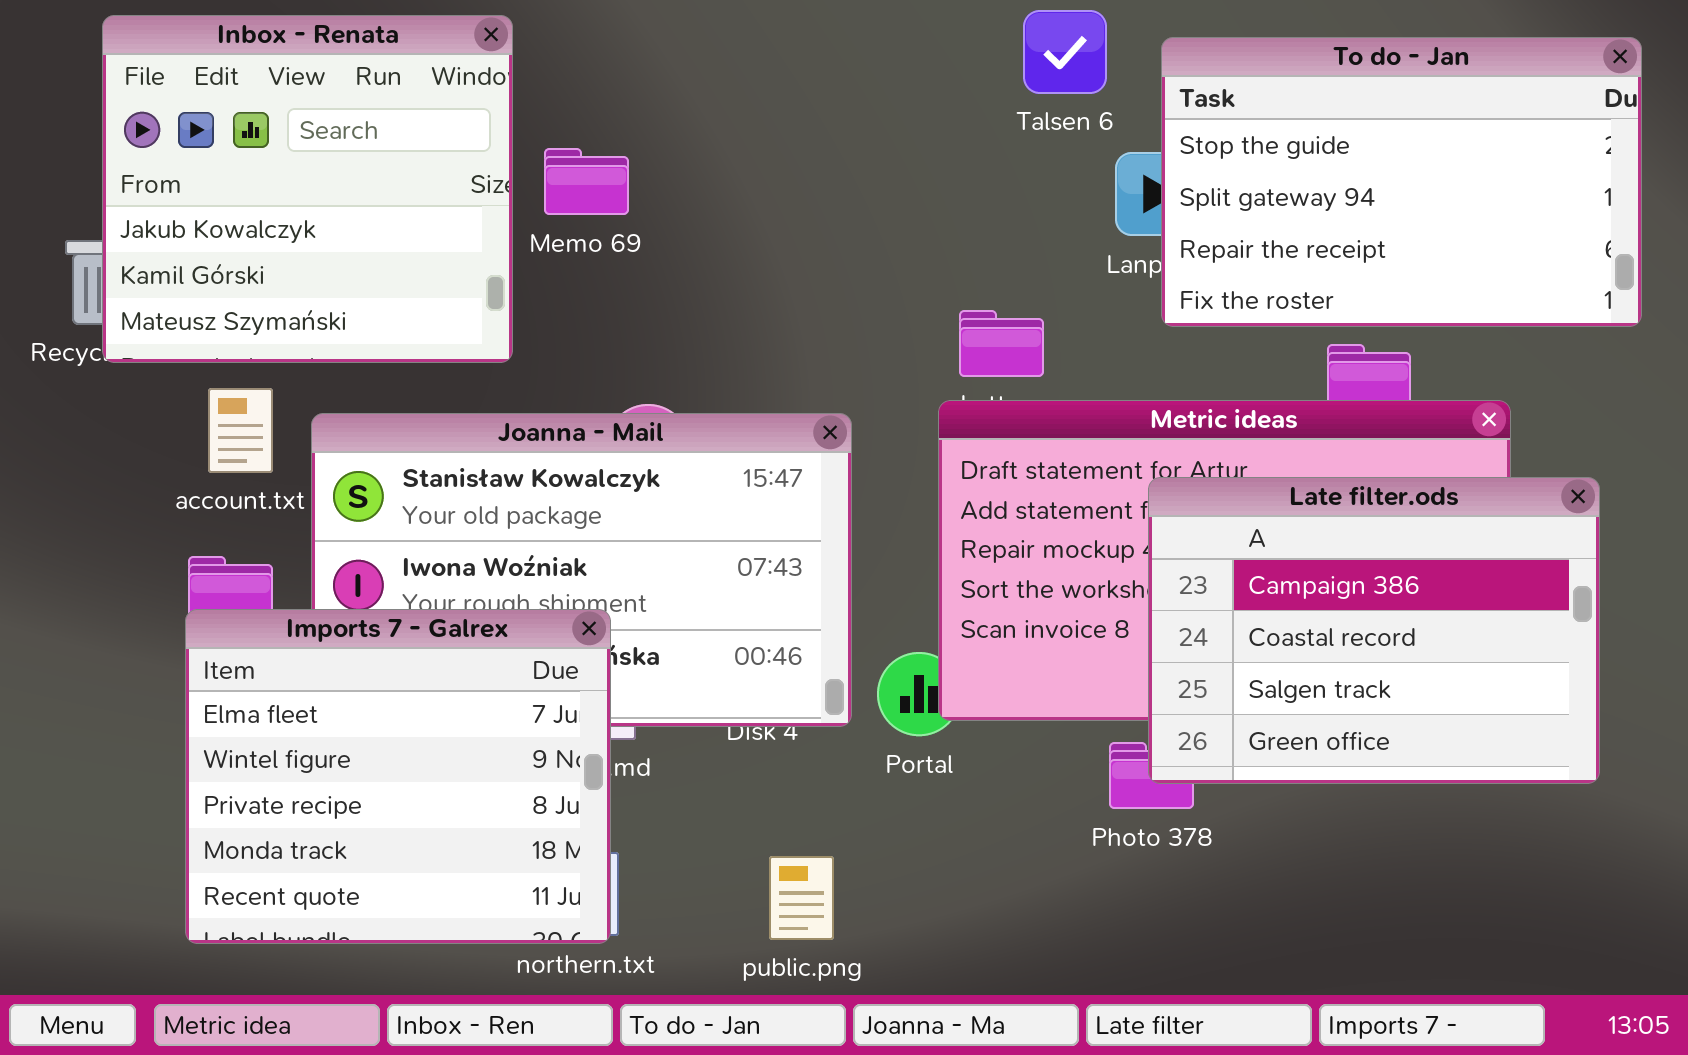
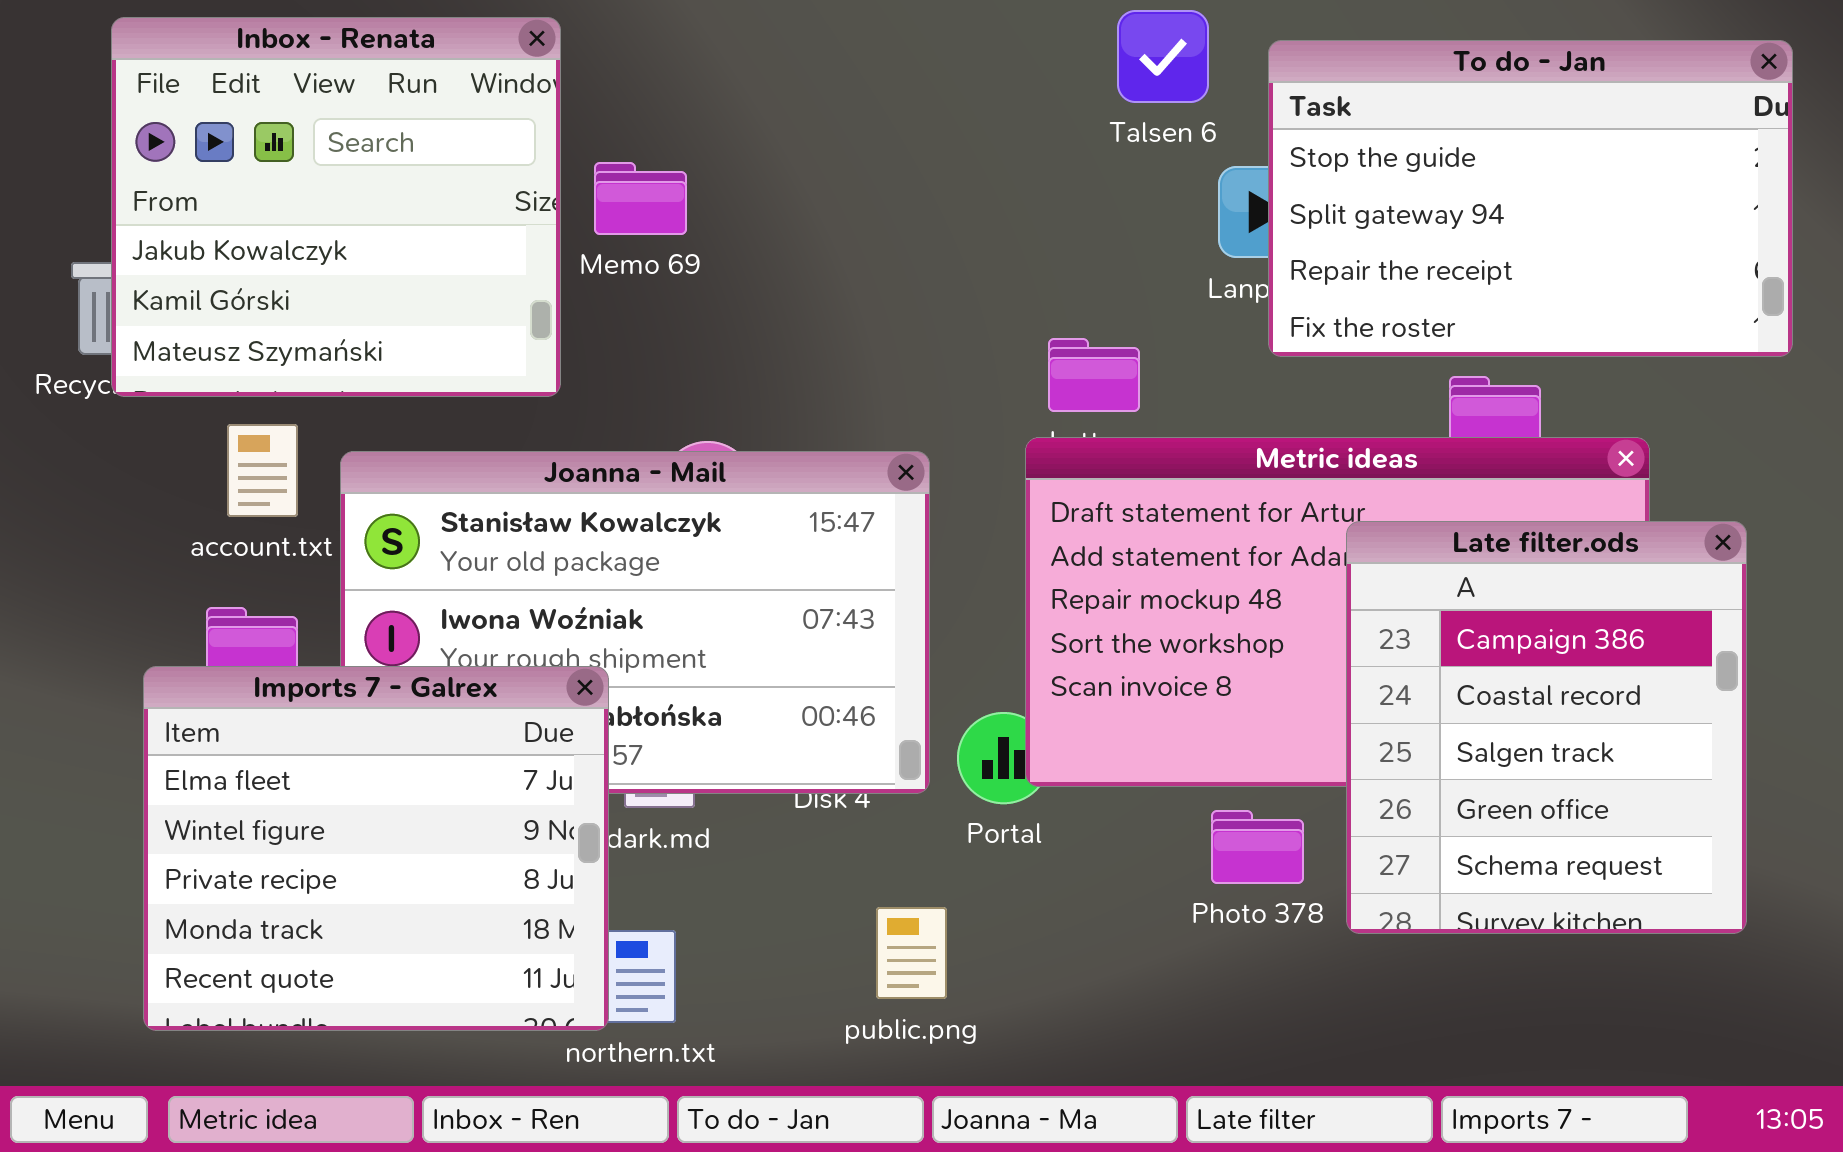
Late filter.ods: [1148,477,1600,784] -> [1346,521,1747,934], resized
Imports 7 - Galrex: [185,609,611,944] -> [143,666,609,1031], moved
public.png: [769,856,834,940] -> [876,907,947,999], moved

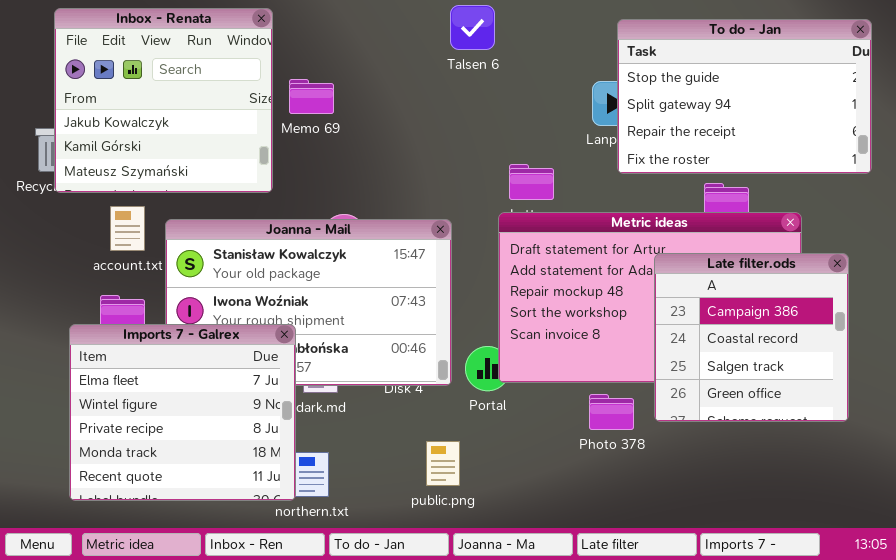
Talsen 6: [1117,10,1209,103] -> [450,5,495,50], moved
Late filter.ods: [1346,521,1747,934] -> [654,253,849,422], resized

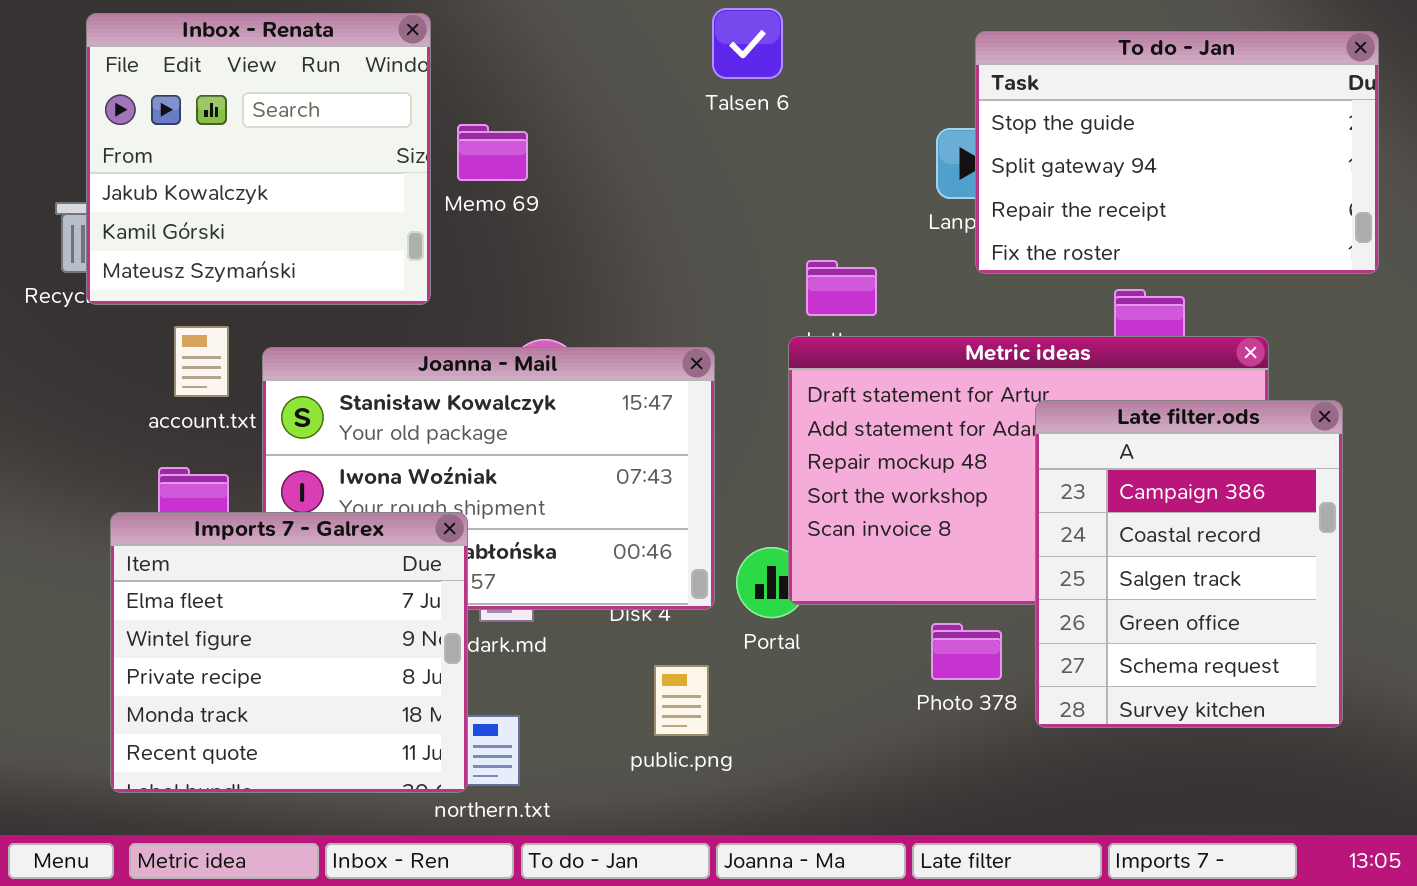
Late filter.ods: [654,253,849,422] -> [1035,400,1343,728], resized
public.png: [426,441,460,486] -> [654,665,709,736], moved

